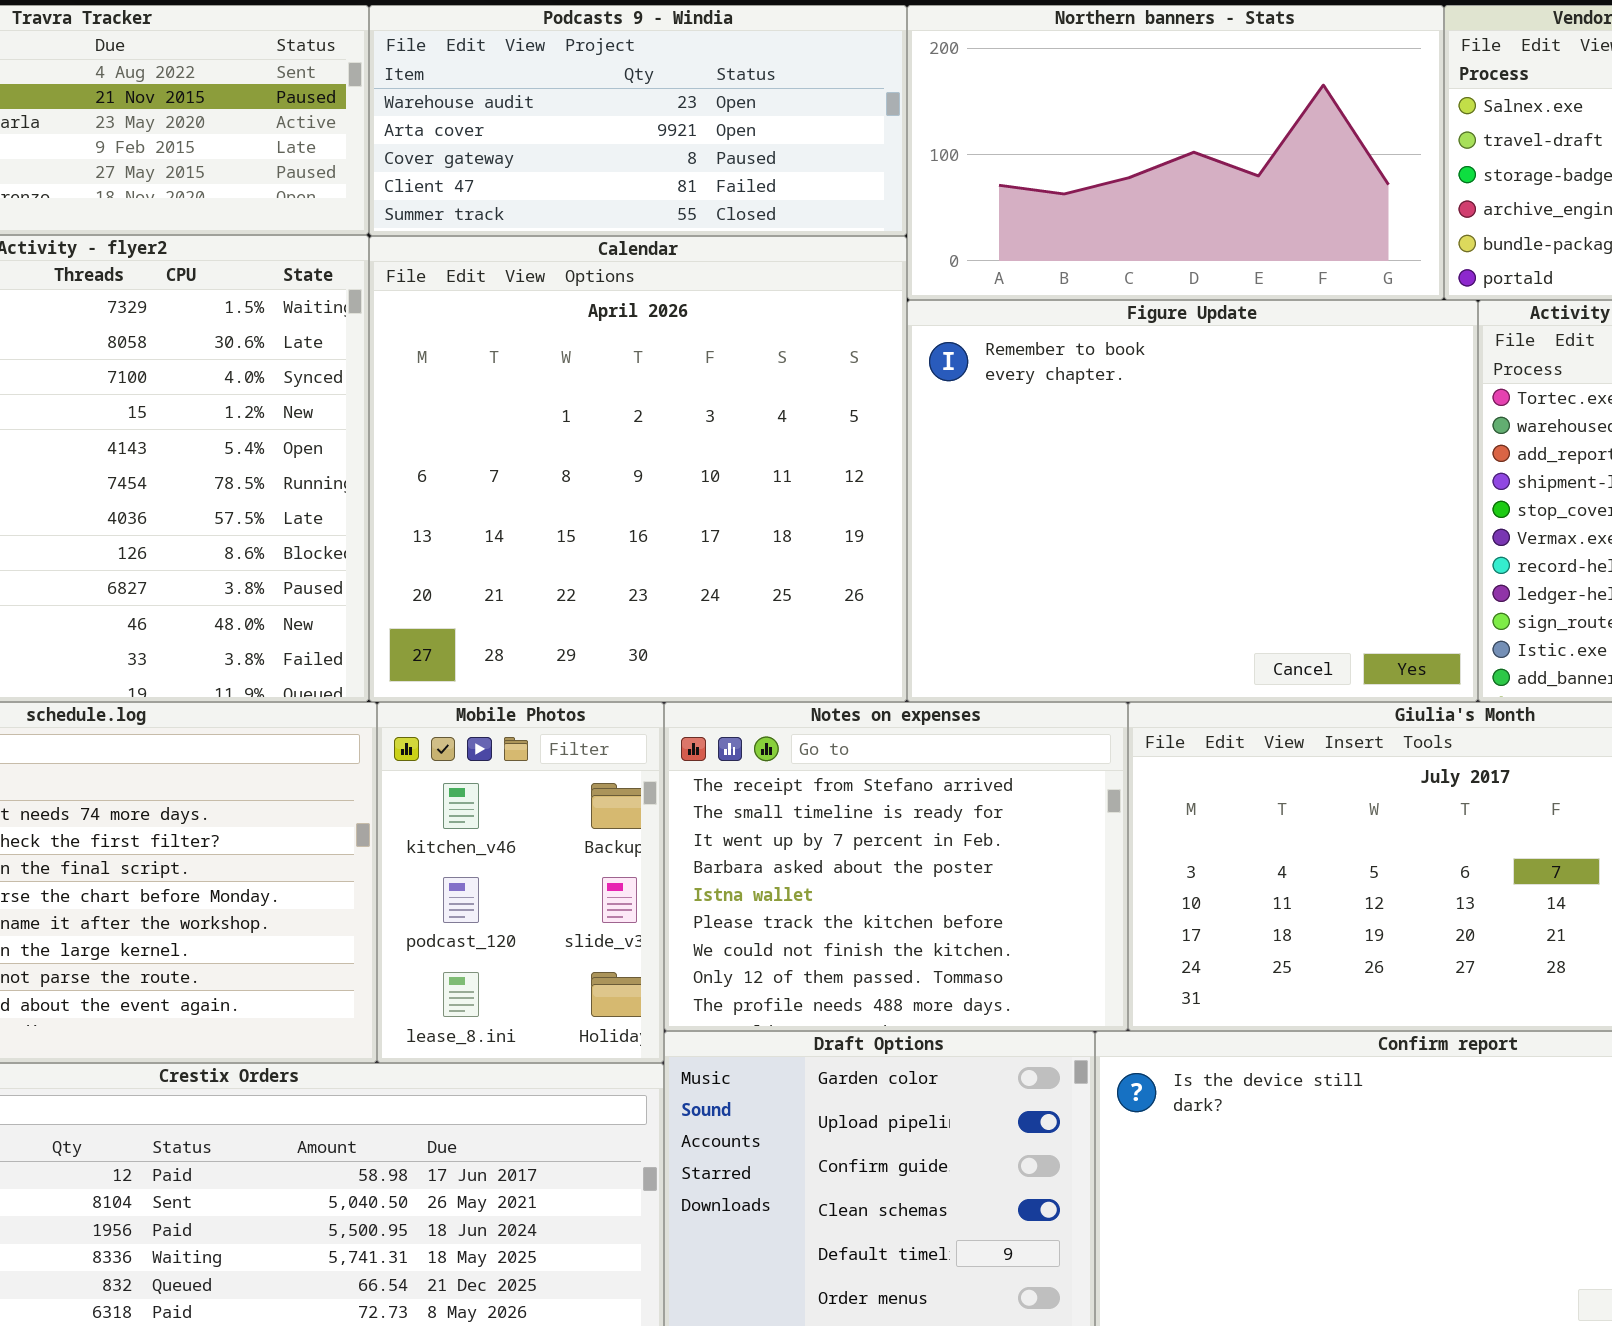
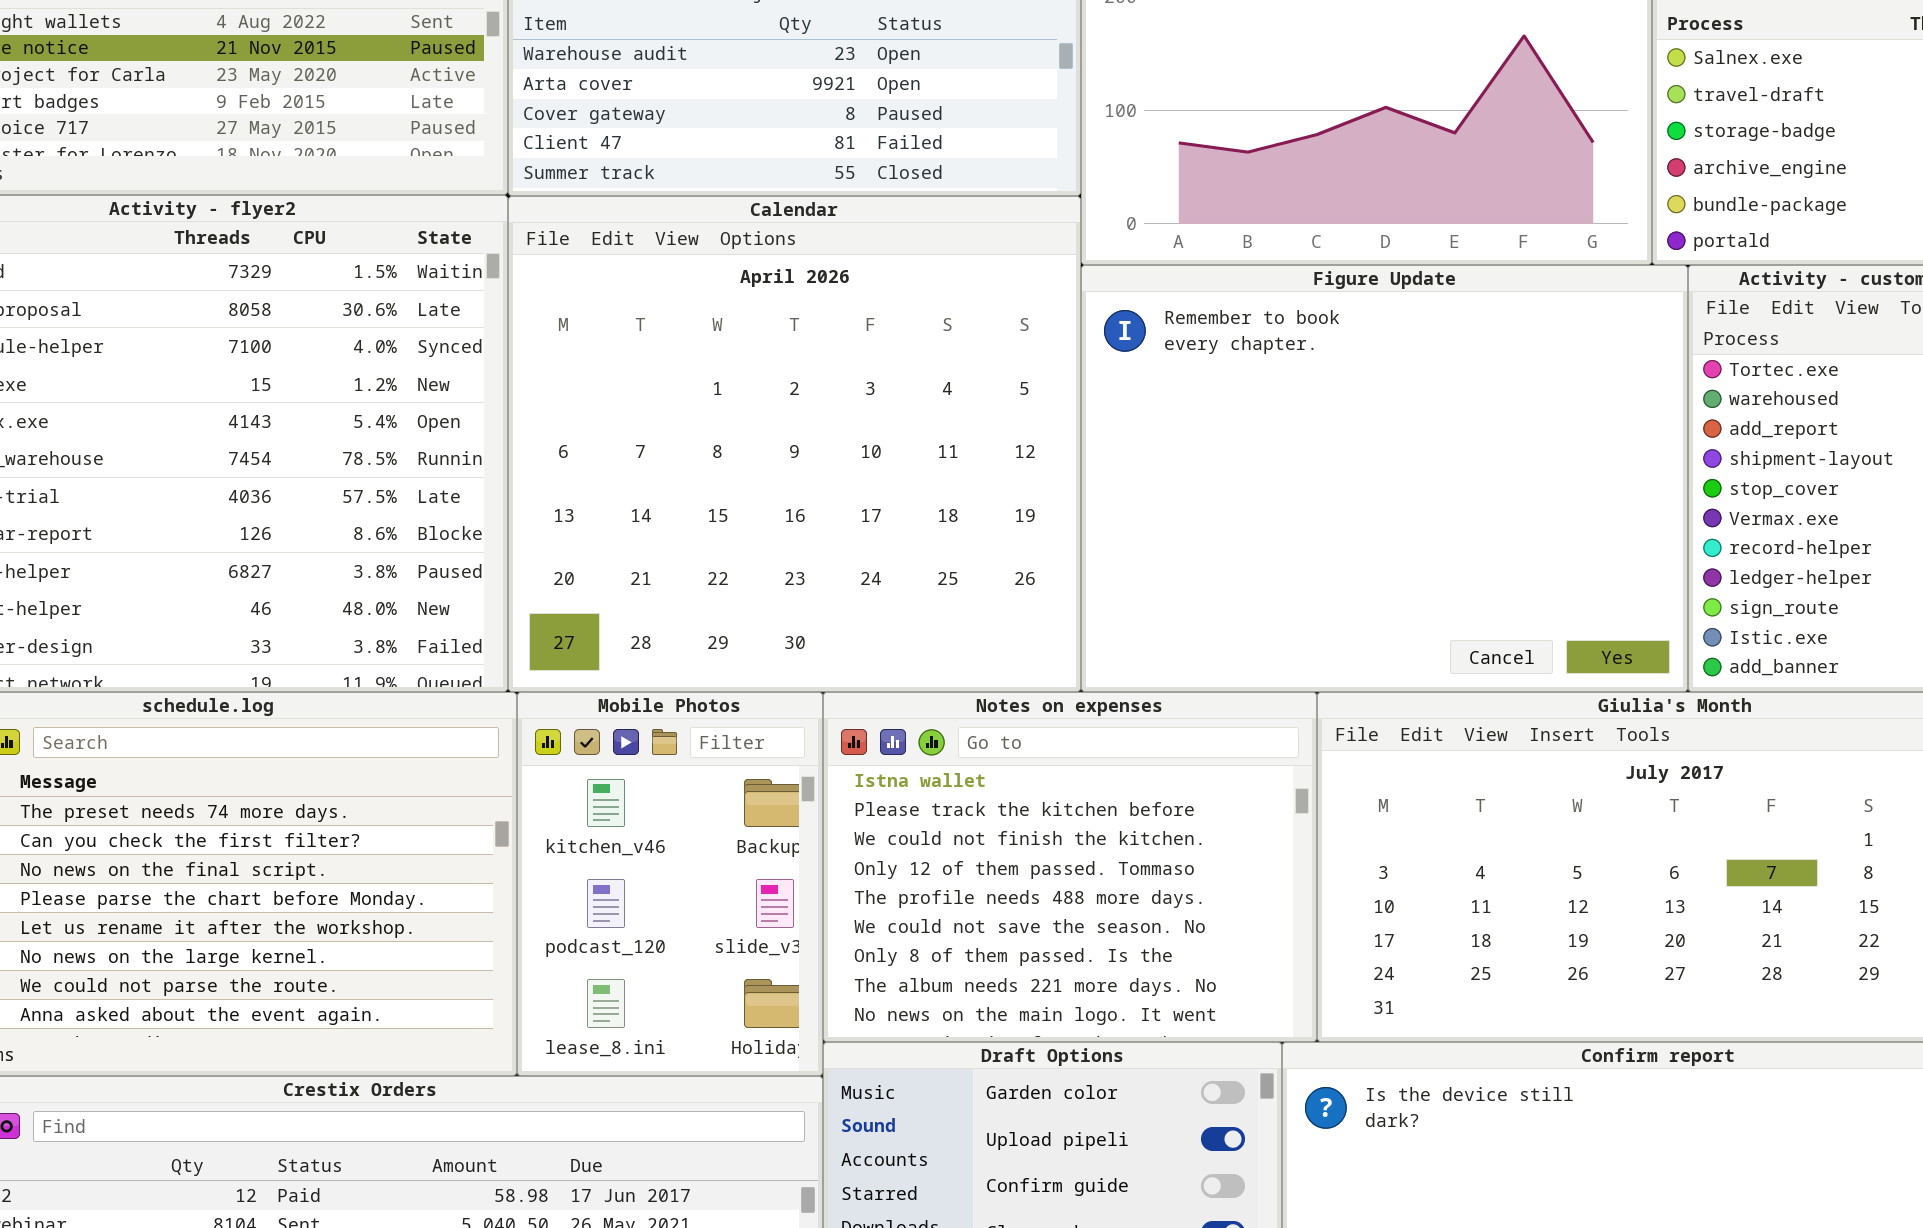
Notes on expenses: [664,702,1128,1031] -> [823,692,1317,1042], scrolled down 4 rows

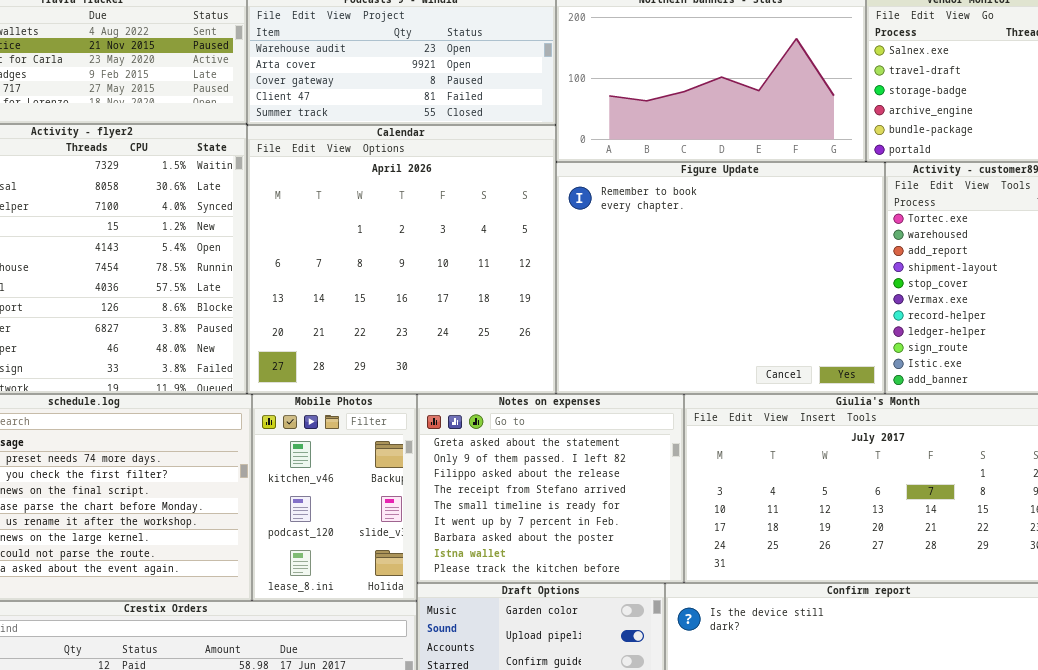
Notes on expenses: [823,692,1317,1042] -> [417,394,684,583], scrolled up 7 rows

